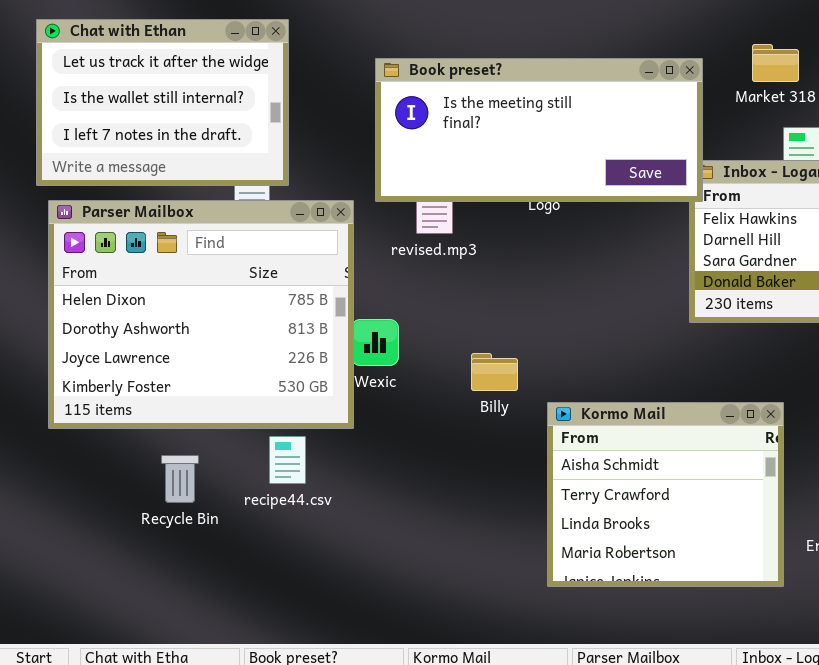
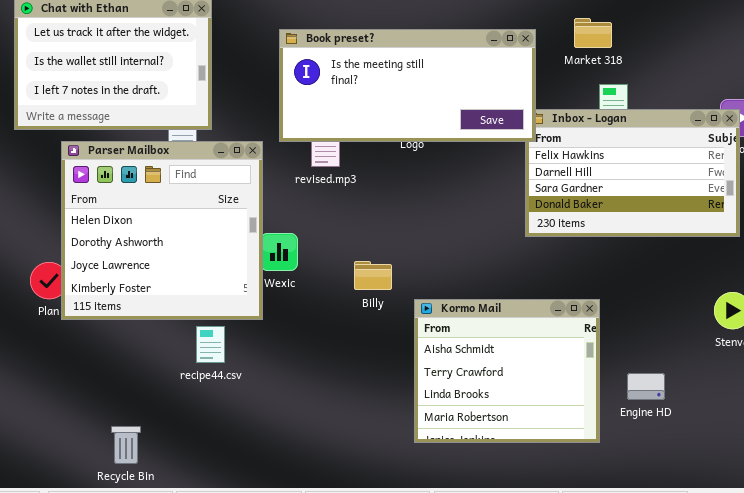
Parser Mailbox: [48,200,354,429] -> [61,141,263,320], resized
Recycle Bin: [161,455,199,503] -> [111,426,141,464], moved

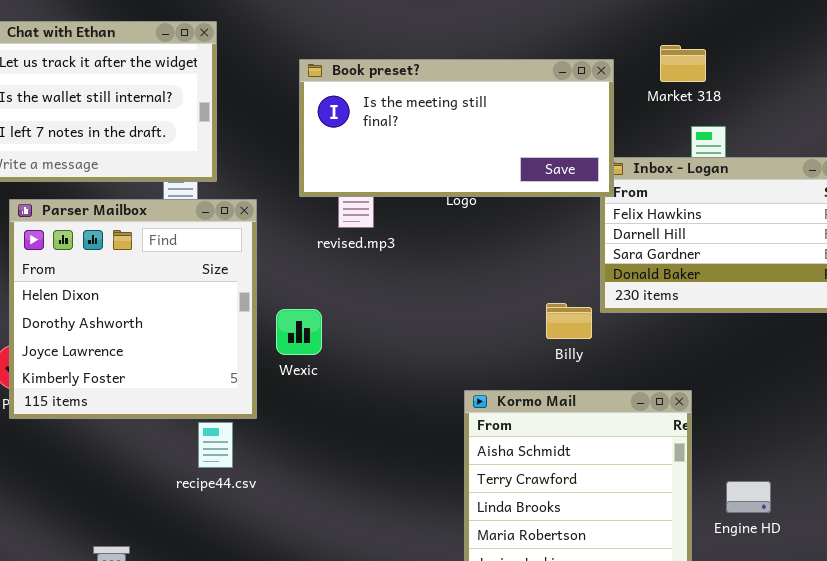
Parser Mailbox: [61,141,263,320] -> [9,199,257,419], moved
Billy: [354,261,392,290] -> [546,303,592,339], moved

